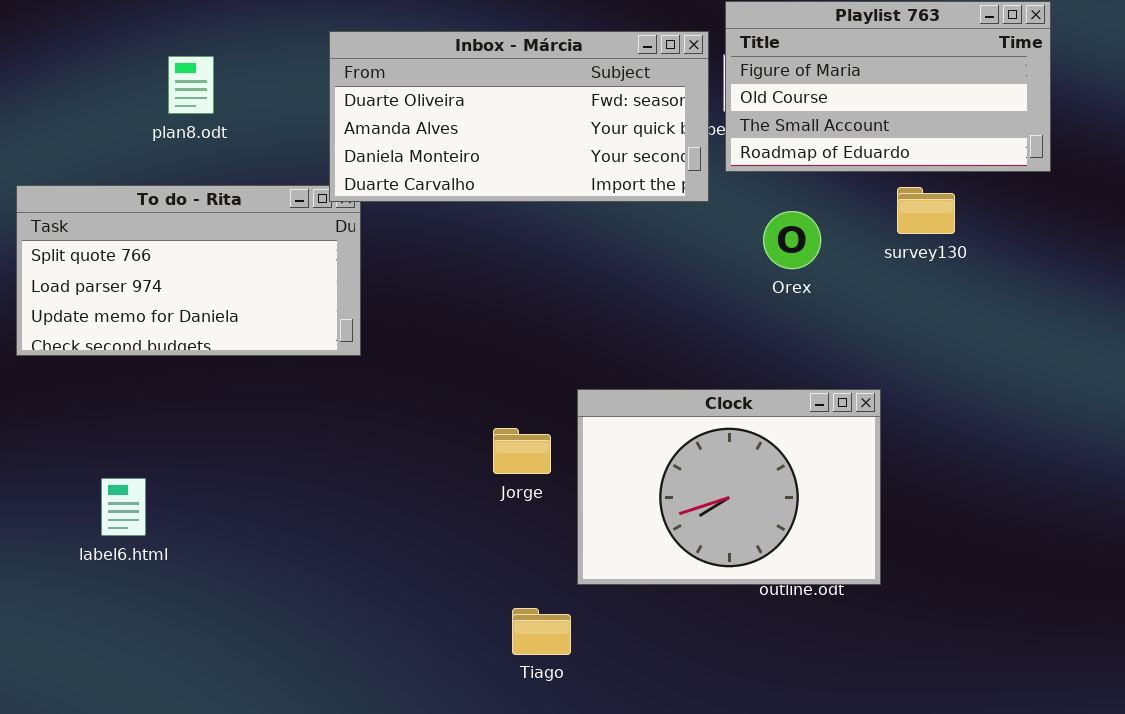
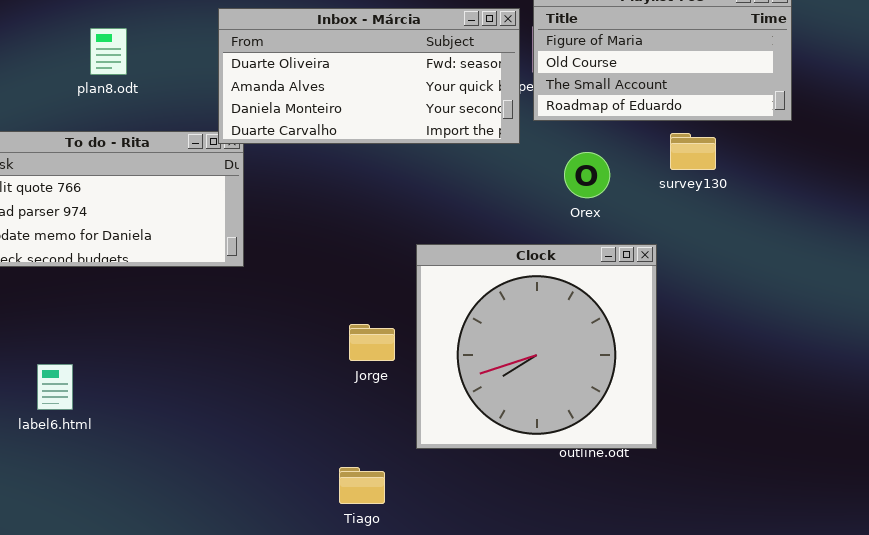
Clock: [577,389,881,585] -> [416,244,657,449], resized
Tiago: [512,608,571,655] -> [339,467,385,504], moved

